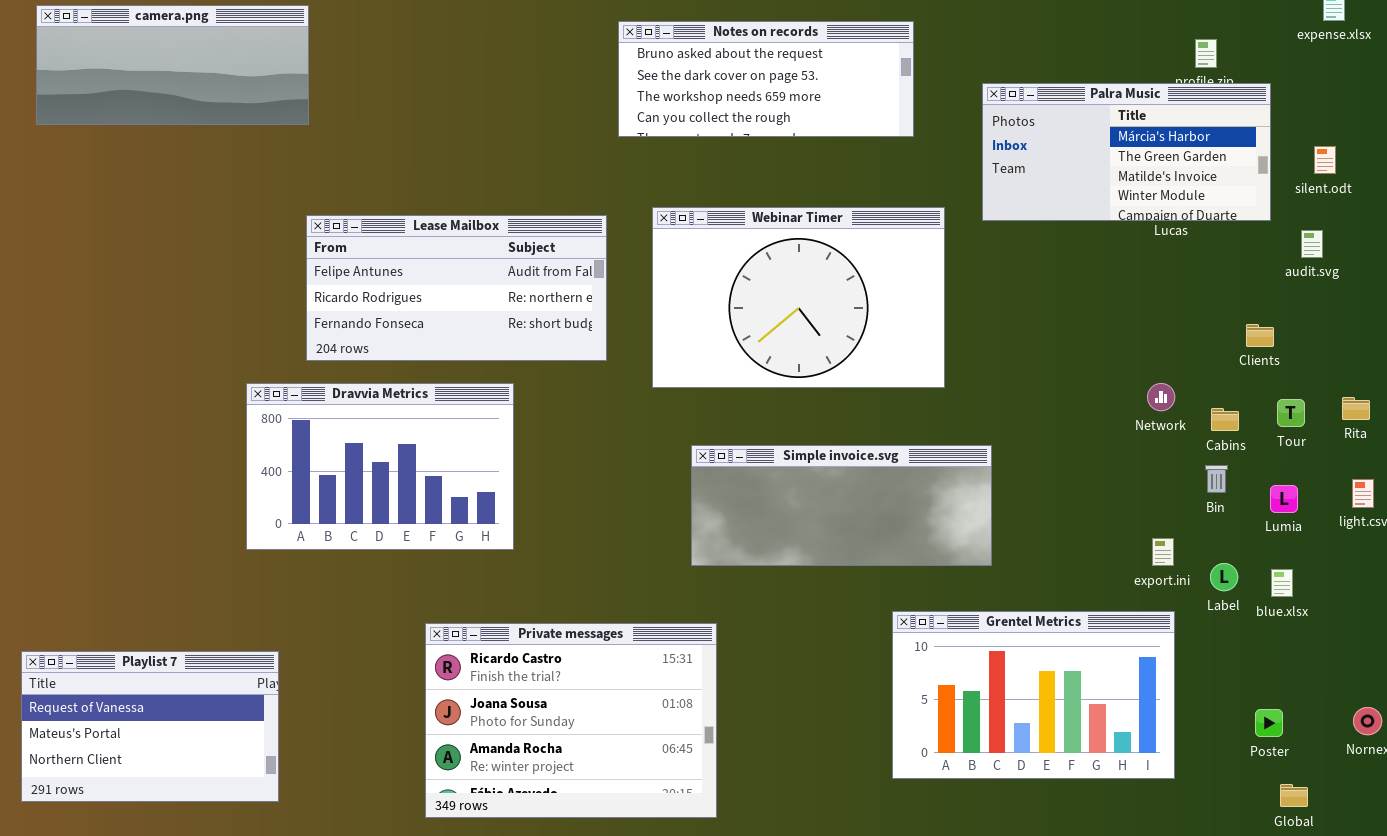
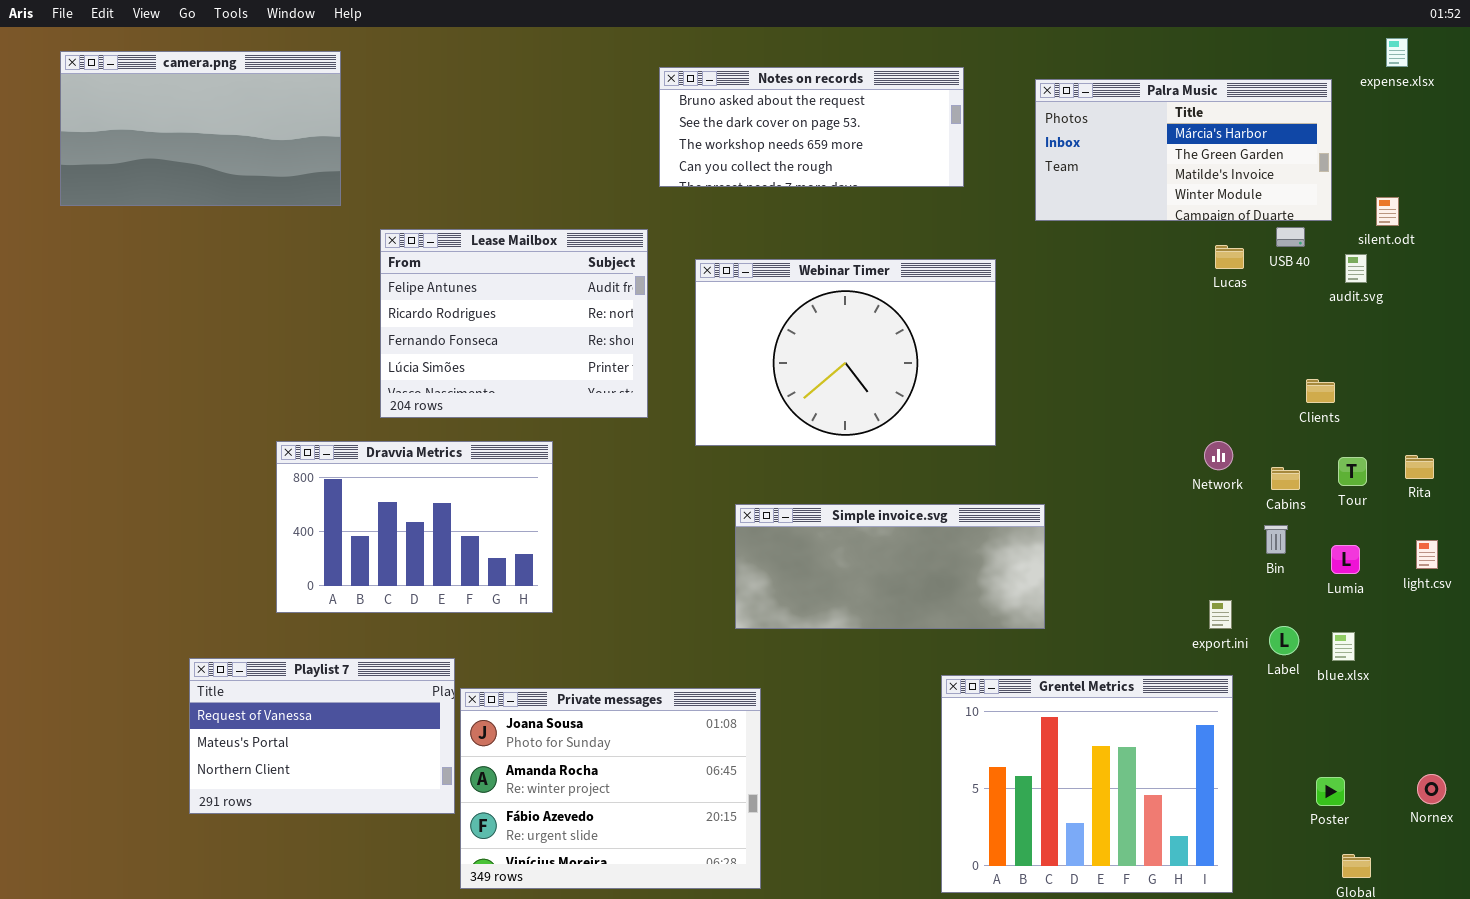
camera.png: [36,5,309,125] -> [60,51,341,206], resized
Palra Music: [982,83,1271,221] -> [1035,79,1332,221], moved
Lease Mailbox: [306,215,607,361] -> [380,229,648,418], resized
audit.svg: [1301,230,1323,258] -> [1345,254,1367,283], moved
Grentel Metrics: [892,611,1175,779] -> [941,675,1233,893], resized
Private messages: [425,623,717,818] -> [460,688,761,889], scrolled down 1 row
Playlist 7: [21,651,279,802] -> [189,658,455,814], moved

